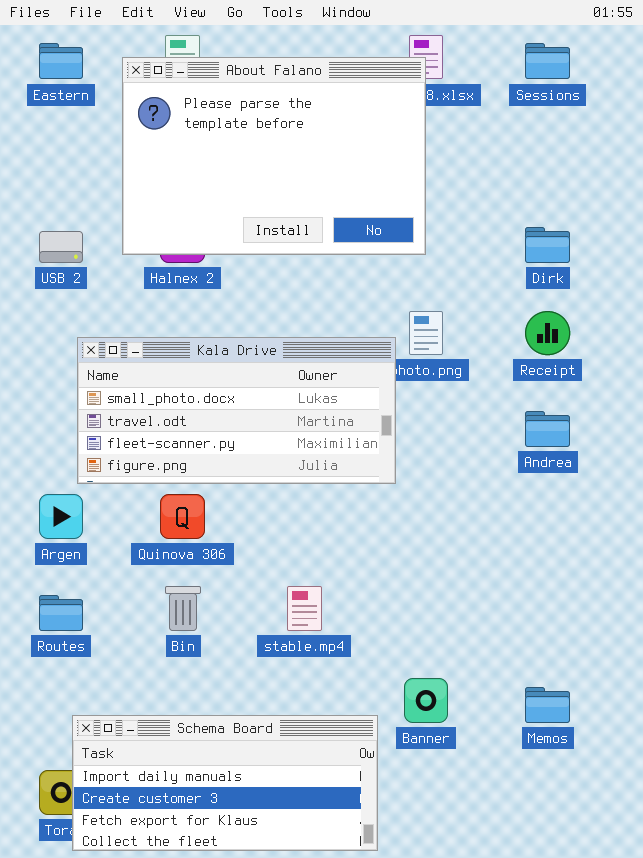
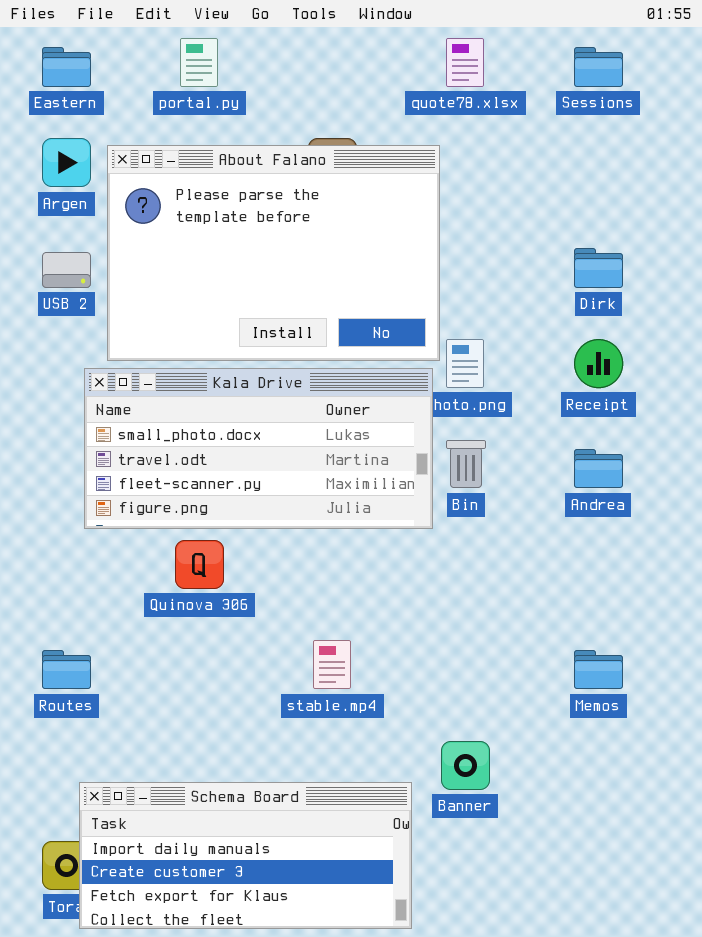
About Falano: [122,57,426,255] -> [107,145,440,361], moved
Argen: [39,494,83,539] -> [42,138,91,187], moved
Bin: [165,586,201,631] -> [446,440,486,488], moved
Memos: [525,687,570,723] -> [574,650,623,689], moved

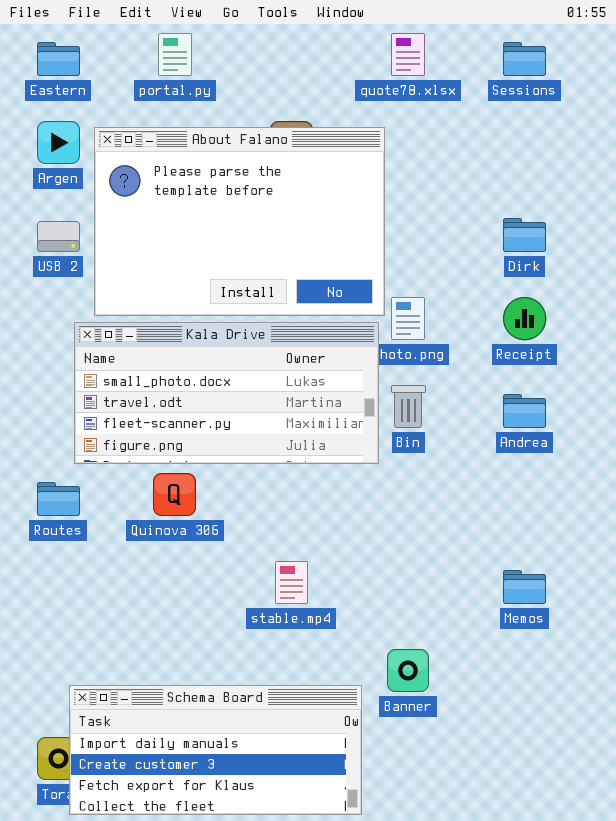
Routes: [42,650,91,689] -> [37,482,80,516], moved

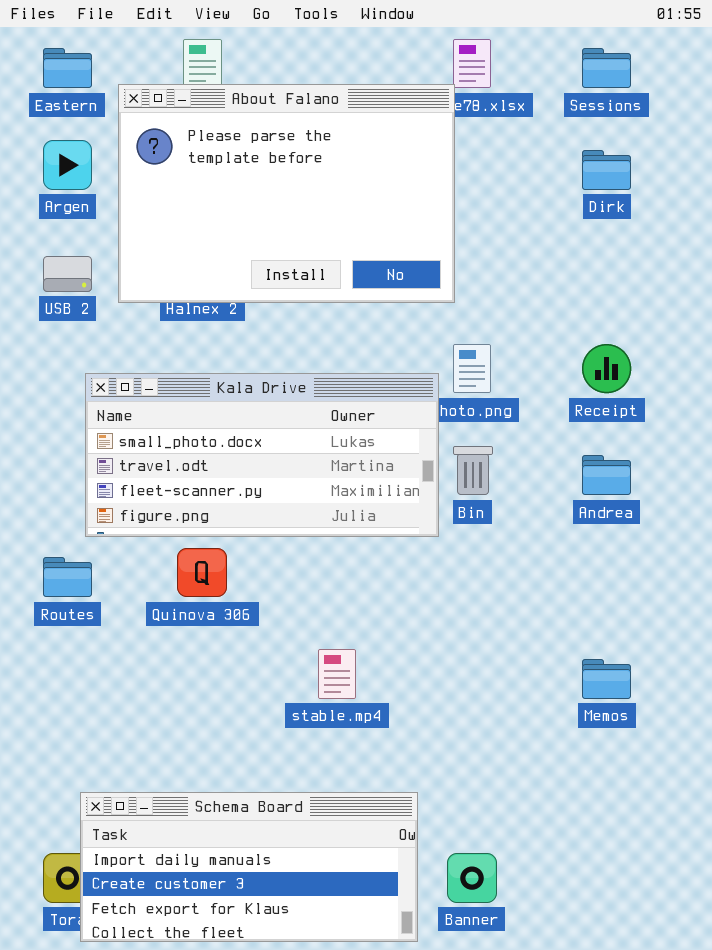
About Falano: [94,127,385,316] -> [118,84,455,303], moved
Dirk: [503,218,546,252] -> [582,150,631,190], moved
Banner: [387,649,429,692] -> [447,853,497,903], moved

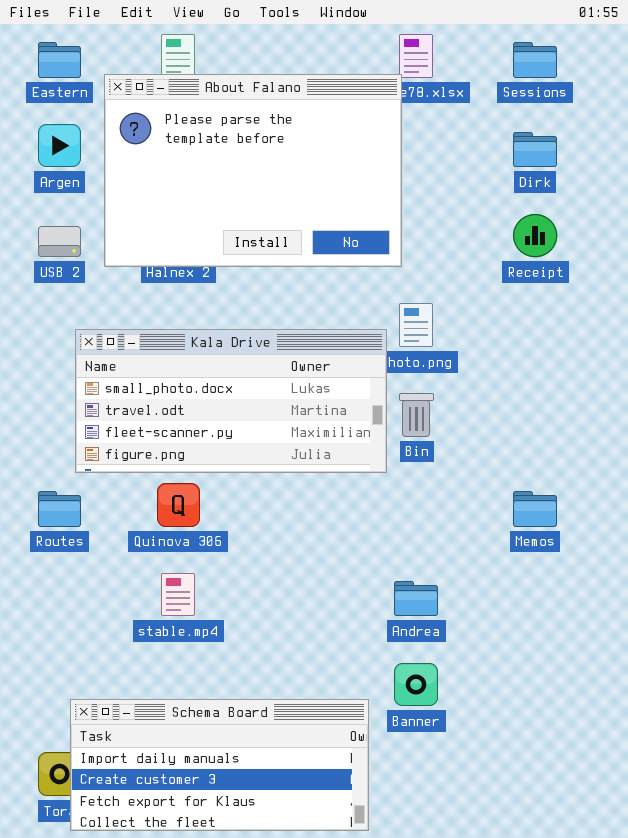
Receipt: [582,344,631,393] -> [513,214,557,257], moved
Andrea: [582,455,631,495] -> [394,581,438,616], moved
stable.mp4: [318,649,356,699] -> [161,573,195,616], moved
Memos: [582,659,631,699] -> [513,491,557,527], moved
Banner: [447,853,497,903] -> [394,663,438,706], moved

